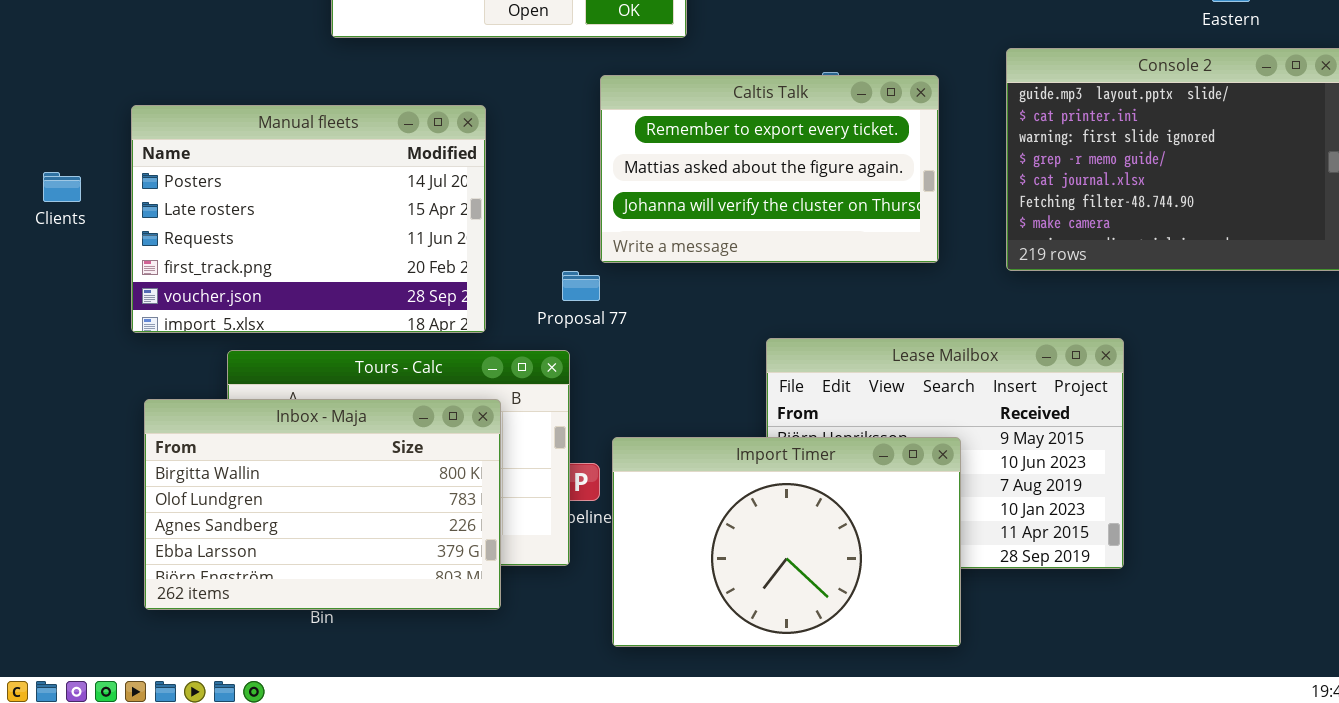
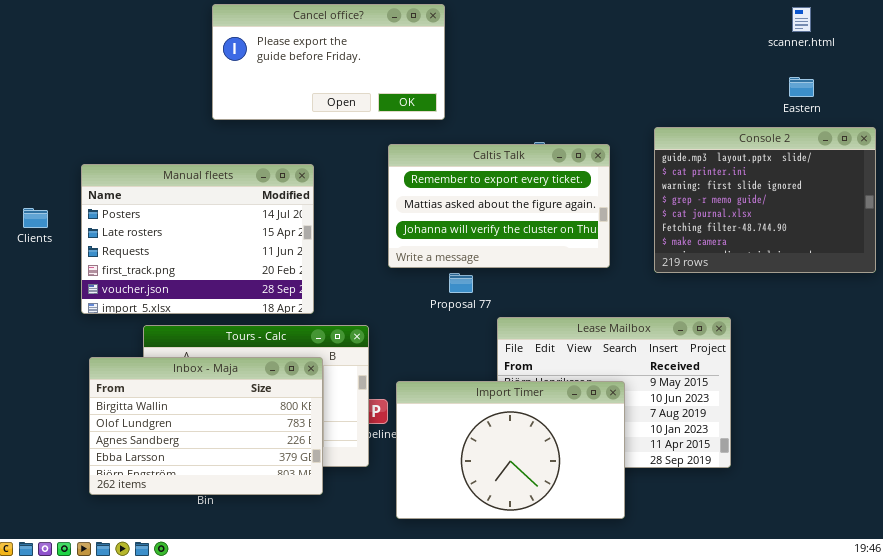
Proposal 77: [562,271,600,301] -> [449,273,473,293], moved

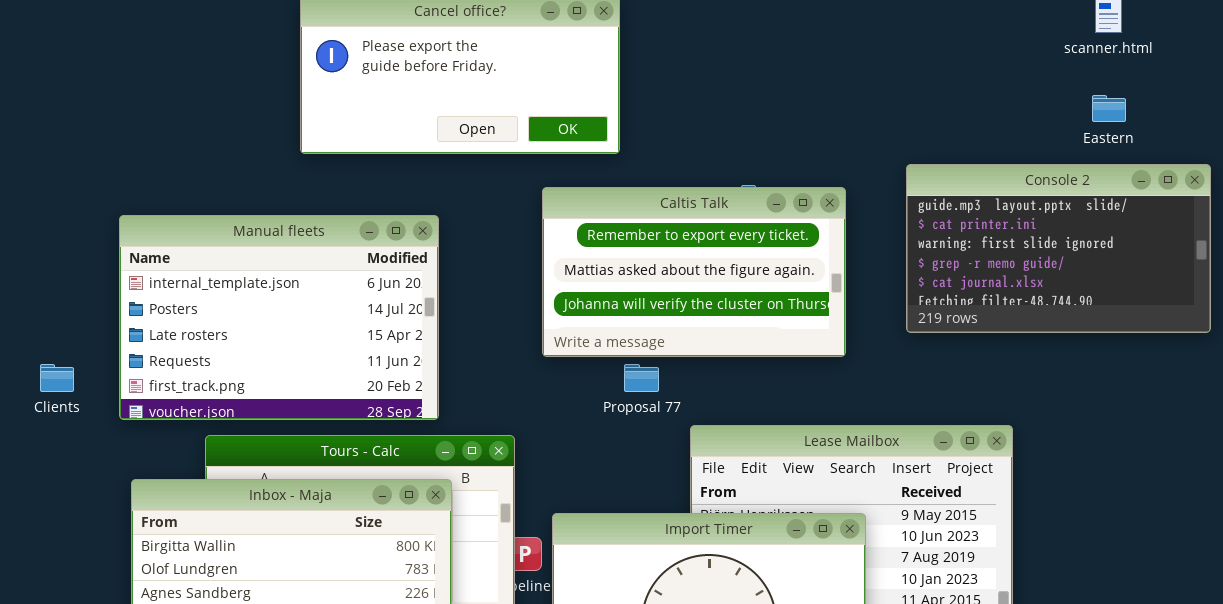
Console 2: [654,127,876,273] -> [906,164,1211,333], resized
Manual fleets: [81,164,314,314] -> [119,215,439,420], scrolled up 1 row
Clients: [23,208,48,228] -> [40,364,74,392], moved

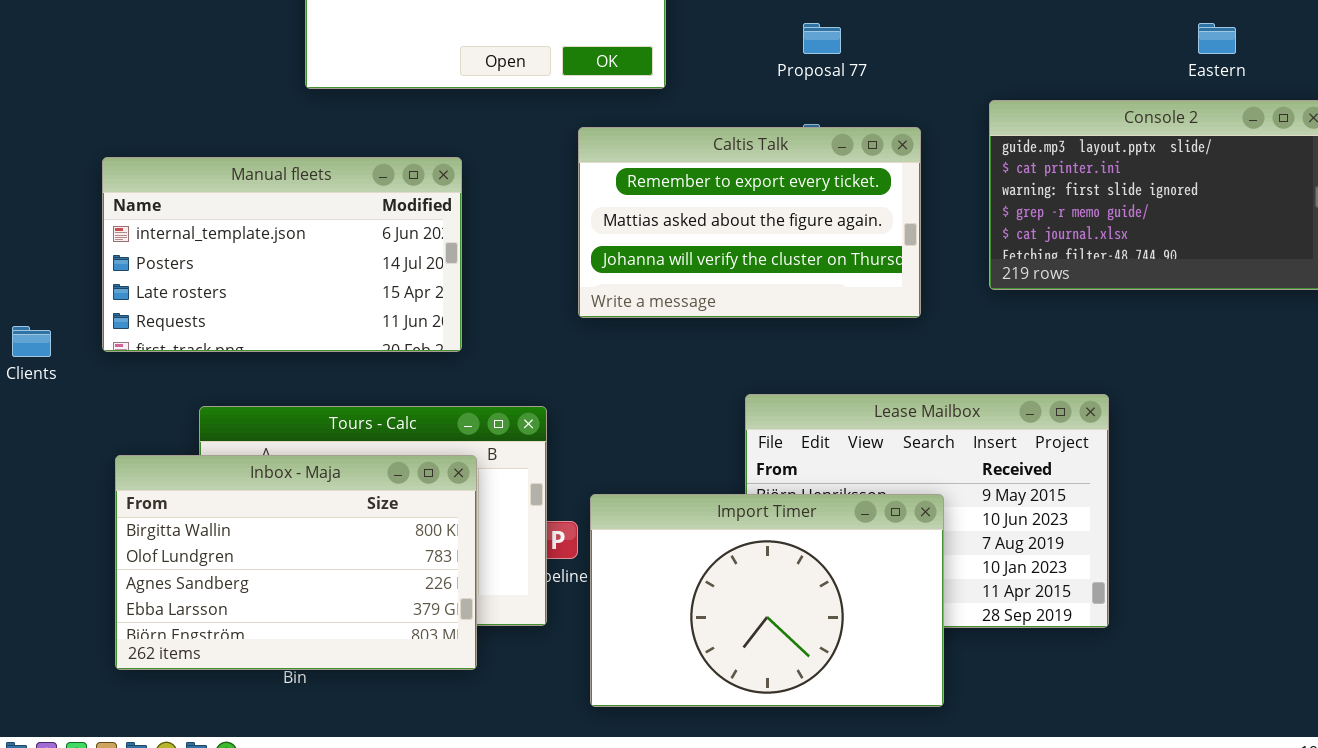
Manual fleets: [119,215,439,420] -> [102,157,462,352], resized
Proposal 77: [624,364,659,392] -> [803,23,841,54], moved

